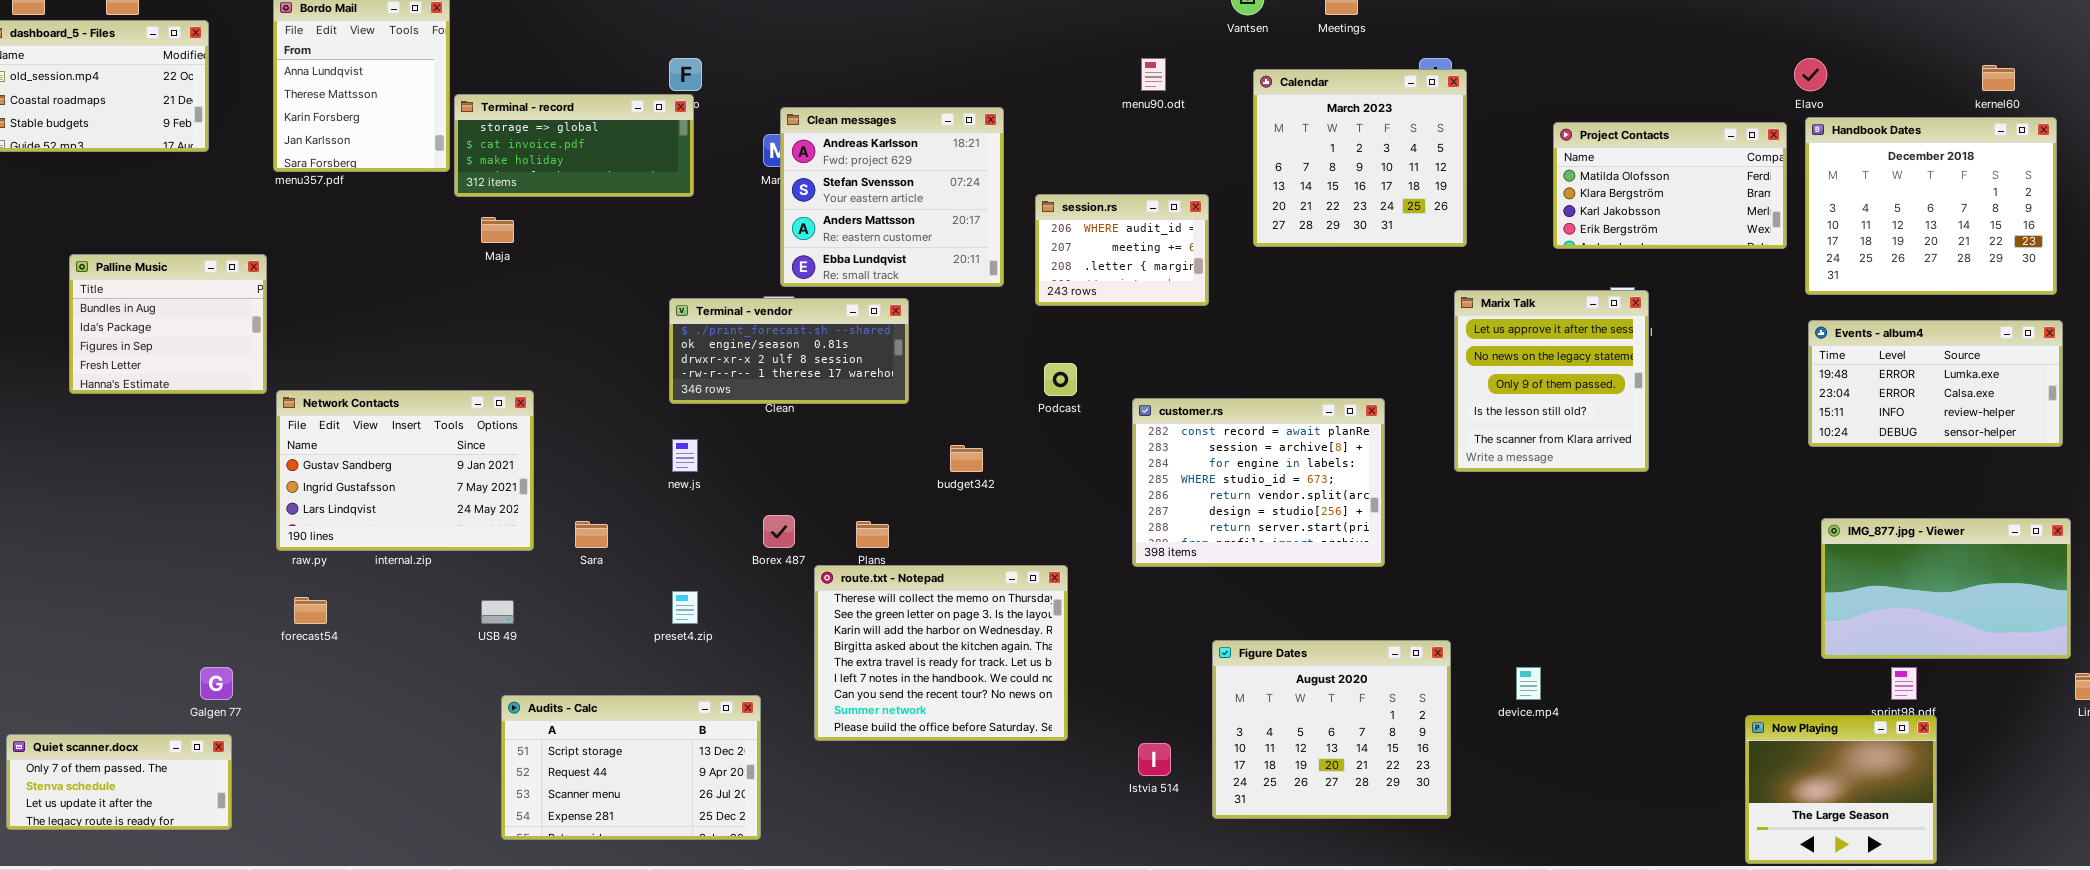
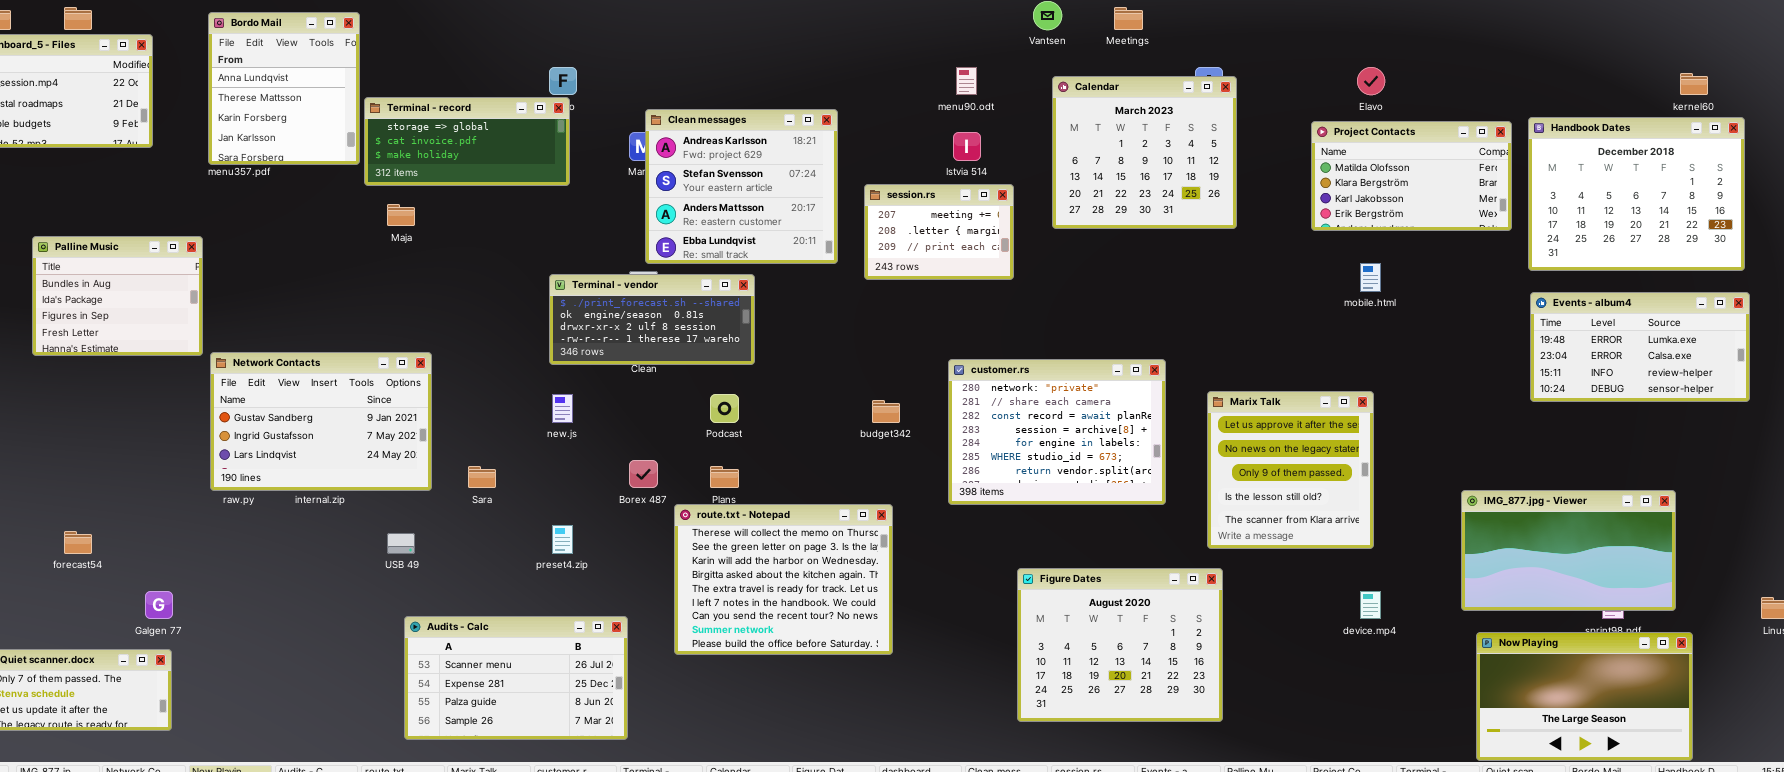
Elavo: [1794,58,1827,91] -> [1357,67,1385,95], moved
session.rs: [1035,194,1209,306] -> [864,184,1014,280], scrolled down 1 row
Marix Talk: [1454,290,1649,472] -> [1207,391,1374,549], moved
Podcast: [1044,363,1077,396] -> [710,394,739,423], moved
customer.rs: [1132,398,1385,567] -> [948,359,1166,505], scrolled up 2 rows
budget342: [950,445,983,472] -> [872,400,900,423], moved
IMG_877.jpg - Viewer: [1821,518,2071,659] -> [1461,490,1676,611], moved
forecast54: [294,597,327,624] -> [64,531,92,554], moved
device.mp4: [1516,667,1541,700] -> [1360,591,1381,619], moved
Audits - Calc: [501,695,761,840] -> [404,616,628,740], scrolled down 2 rows
Now Playing: [1745,715,1937,864] -> [1476,632,1693,761], resized
Istvia 514: [1138,743,1171,776] -> [953,132,981,161], moved

